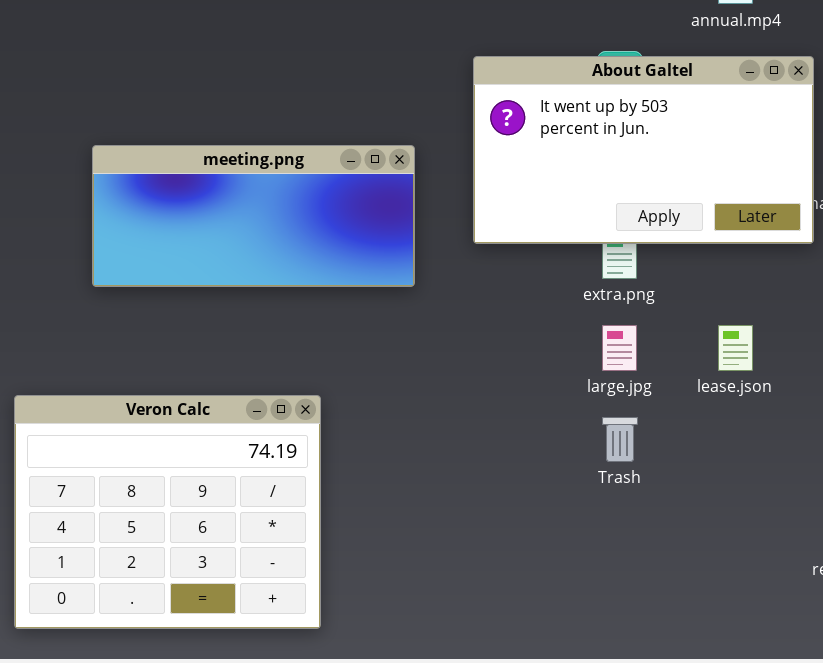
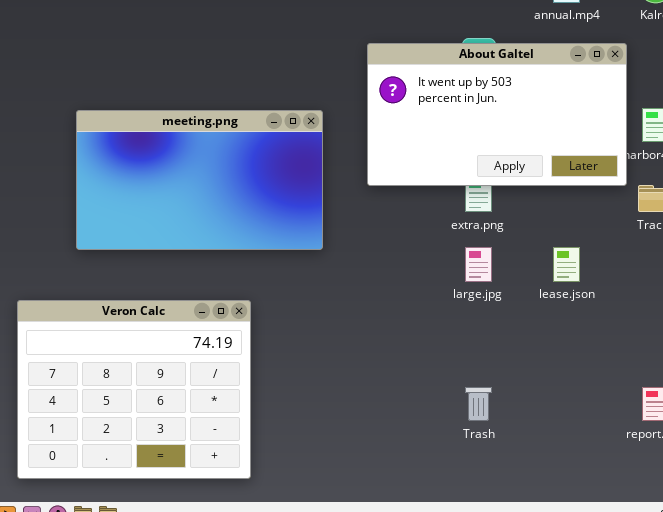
meeting.png: [92,145,415,287] -> [76,110,323,250], resized
Trash: [602,417,638,462] -> [465,387,492,421], moved

